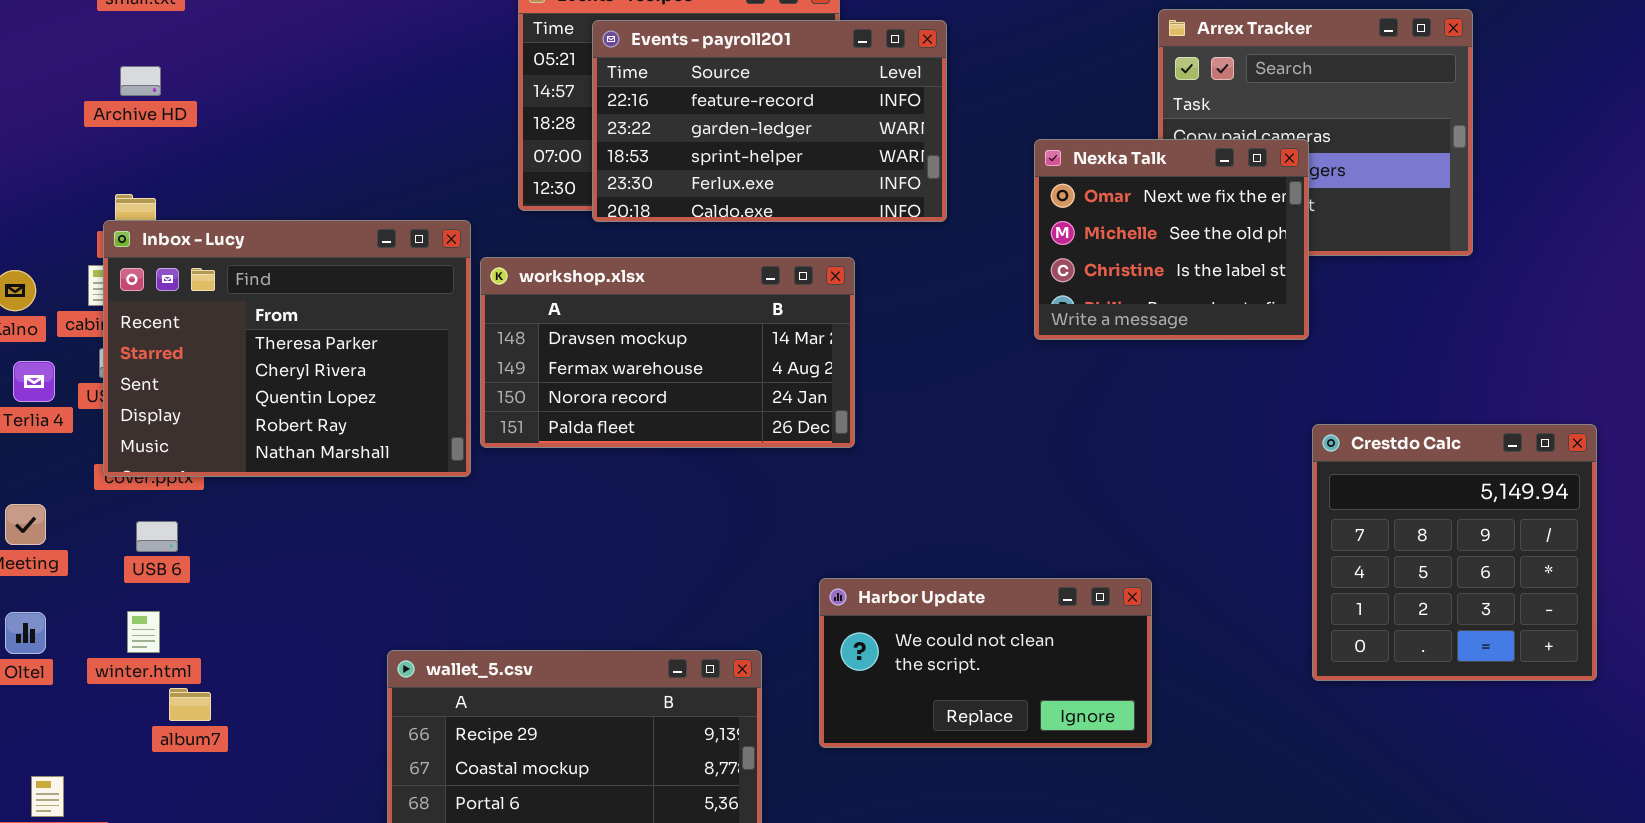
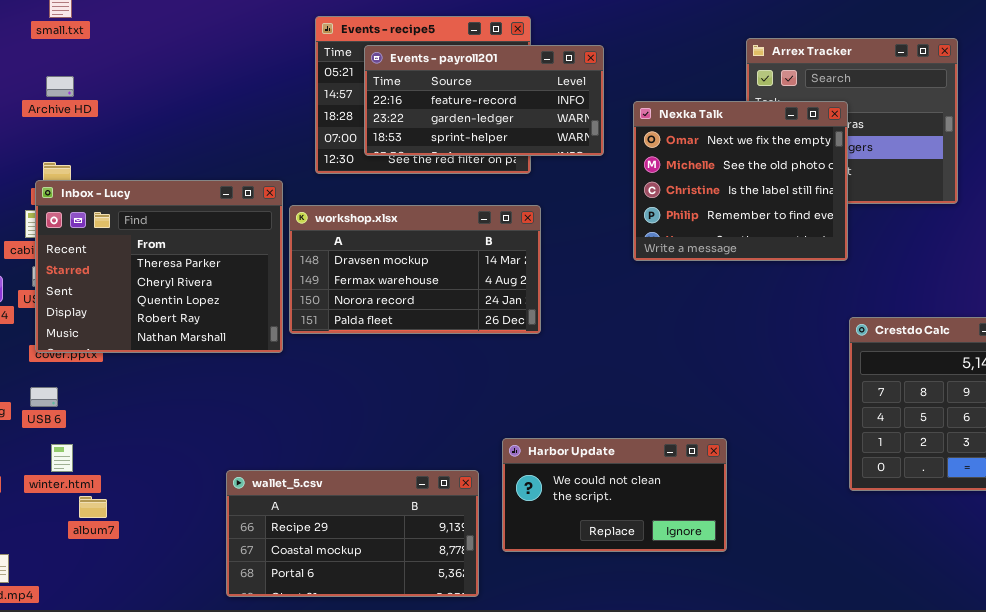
Events - payroll201: [592,20,947,222] -> [364,45,604,156], resized
Nexka Talk: [1034,139,1309,340] -> [633,101,848,261], resized
USB 6: [136,521,178,552] -> [30,387,58,407], moved
Harbor Update: [819,578,1152,748] -> [502,438,727,552], moved

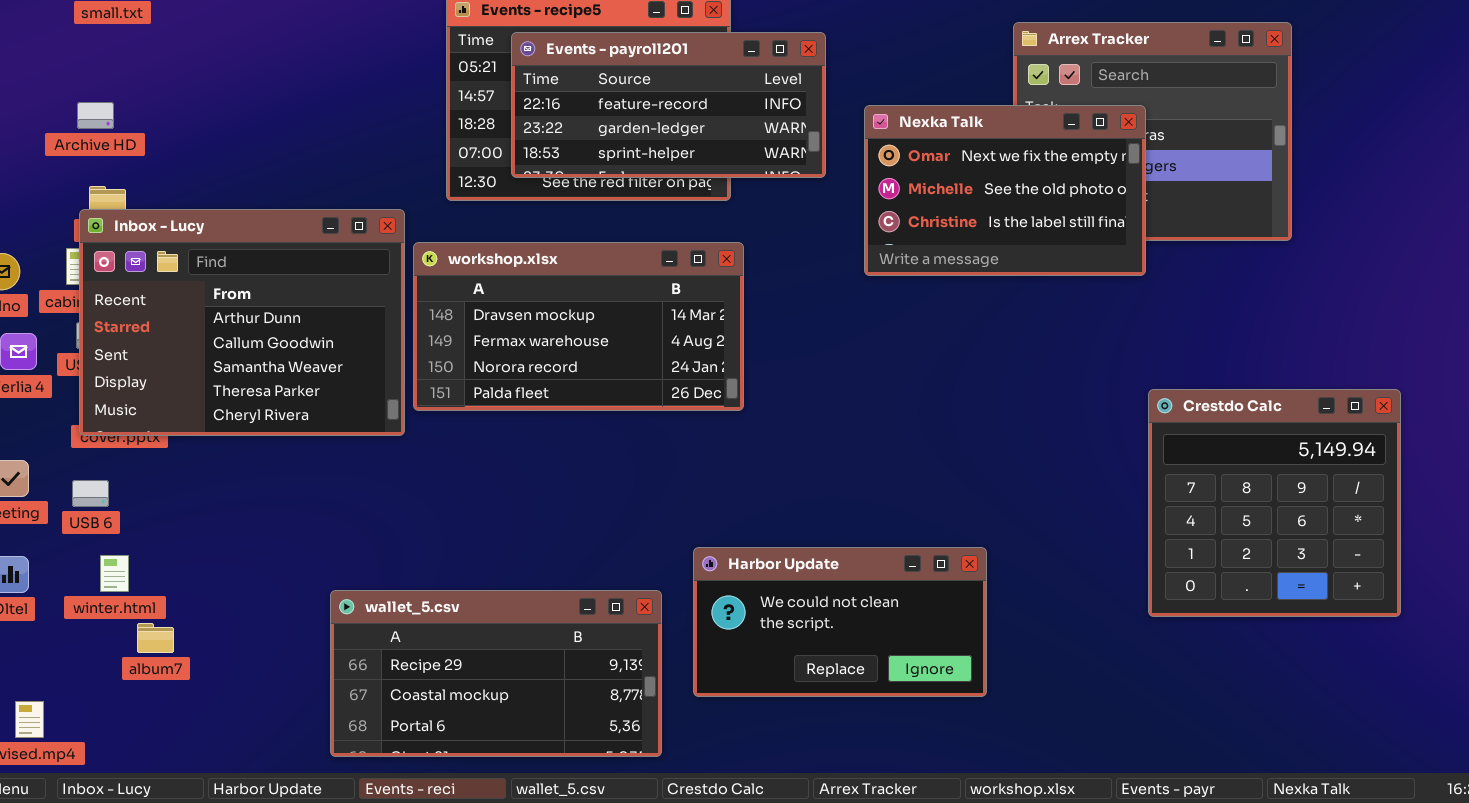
Archive HD: [46,76,74,97] -> [77,102,114,129], moved
Nexka Talk: [633,101,848,261] -> [864,105,1146,276], resized
Inbox - Lucy: [35,180,283,353] -> [79,209,405,436], scrolled up 3 rows

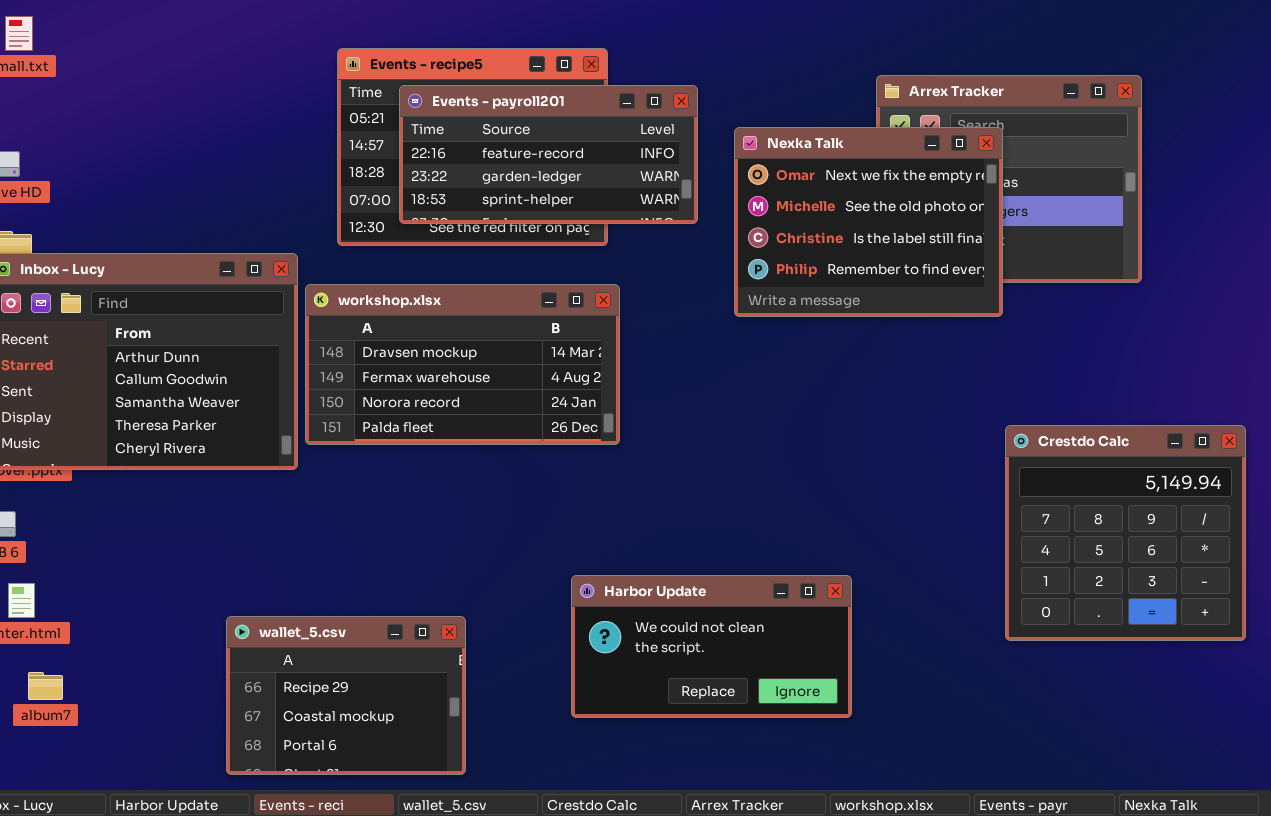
Nexka Talk: [864,105,1146,276] -> [734,127,1003,317], resized
wallet_5.csv: [330,590,662,757] -> [226,616,466,775], resized
album7: [137,623,174,653] -> [28,672,63,700], moved

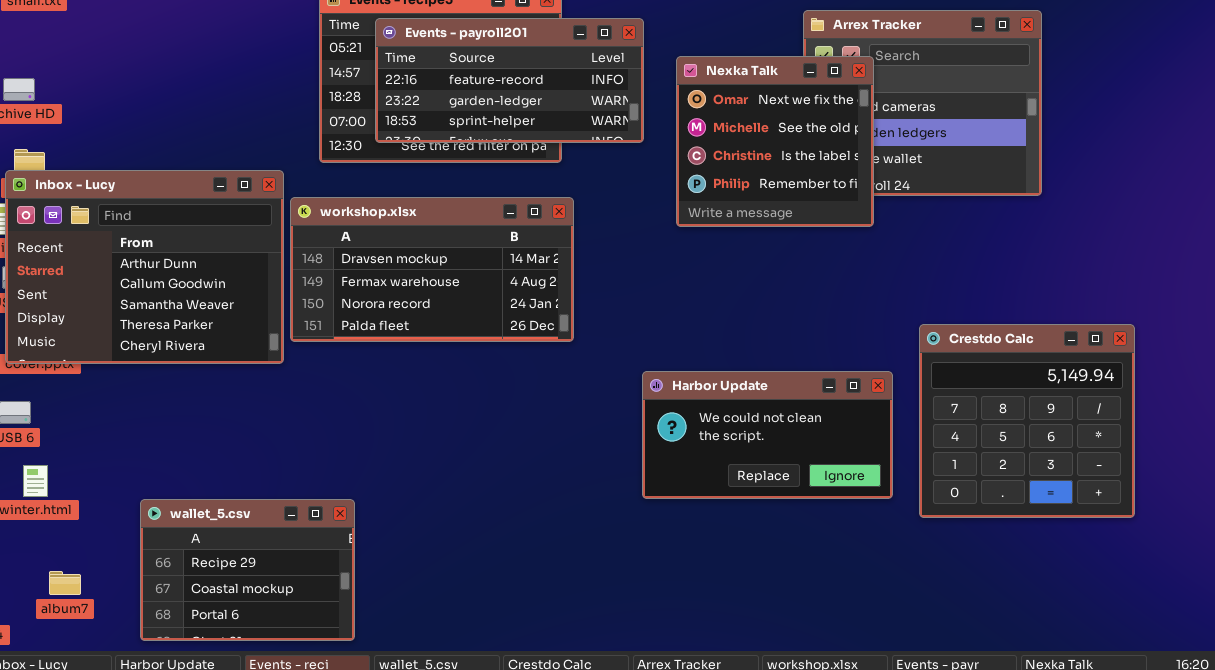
Nexka Talk: [734,127,1003,317] -> [676,56,874,227], resized
Harbor Update: [571,575,852,718] -> [642,371,893,499], moved
wallet_5.csv: [226,616,466,775] -> [140,499,355,641], moved
album7: [28,672,63,700] -> [49,571,81,595], moved

